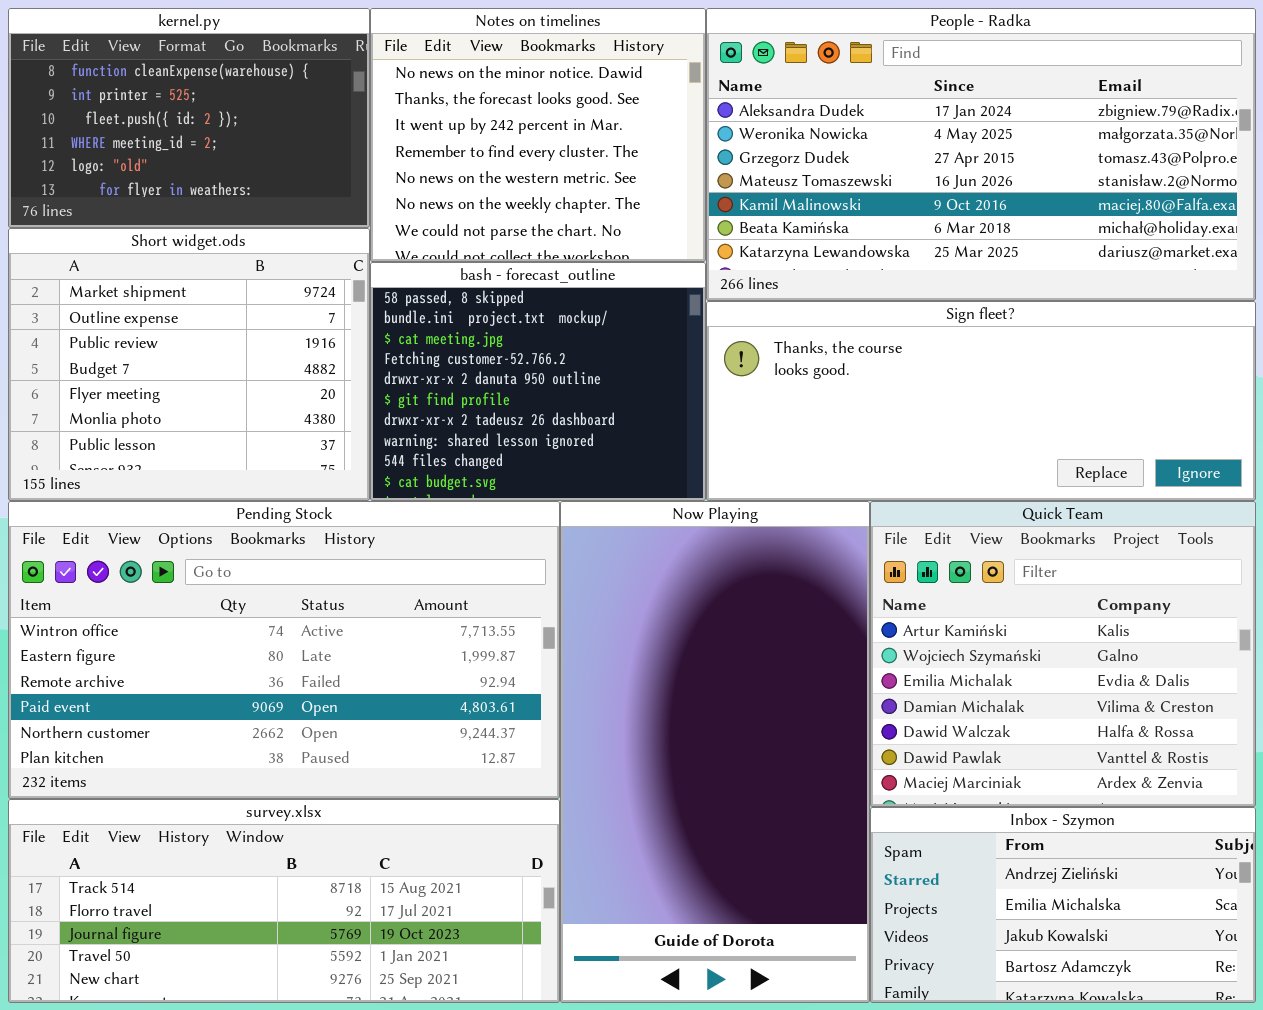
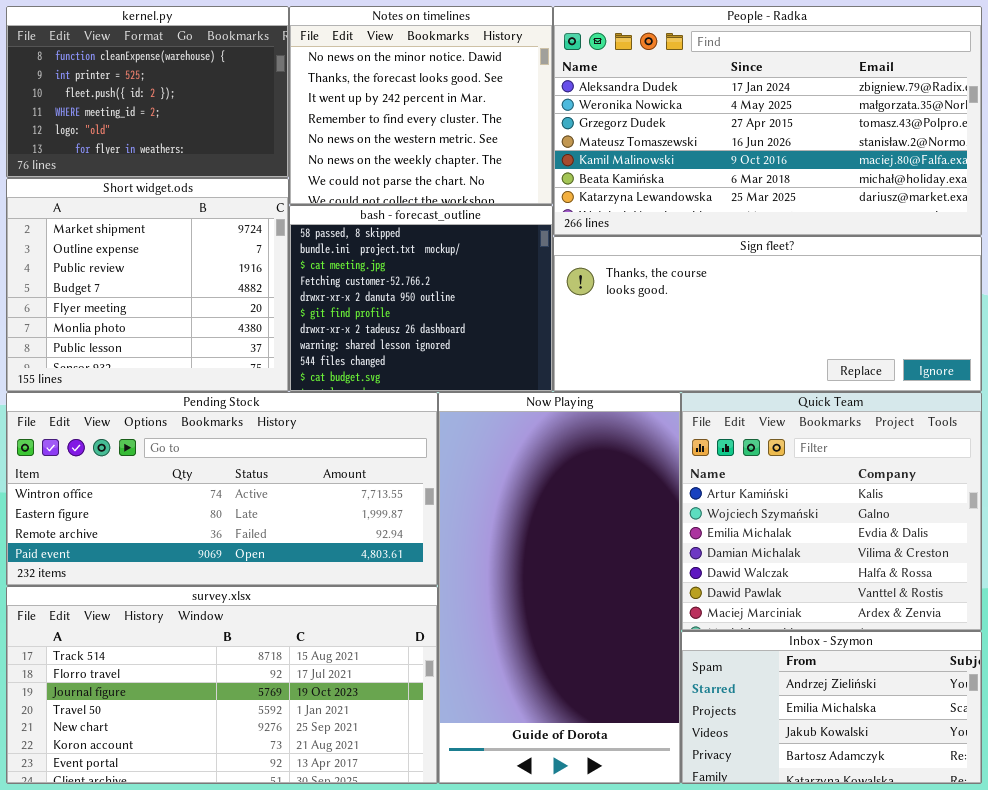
Pending Stock: [8,501,560,799] -> [6,392,438,586], resized
survey.xlsx: [8,799,560,1003] -> [6,586,438,784], resized

